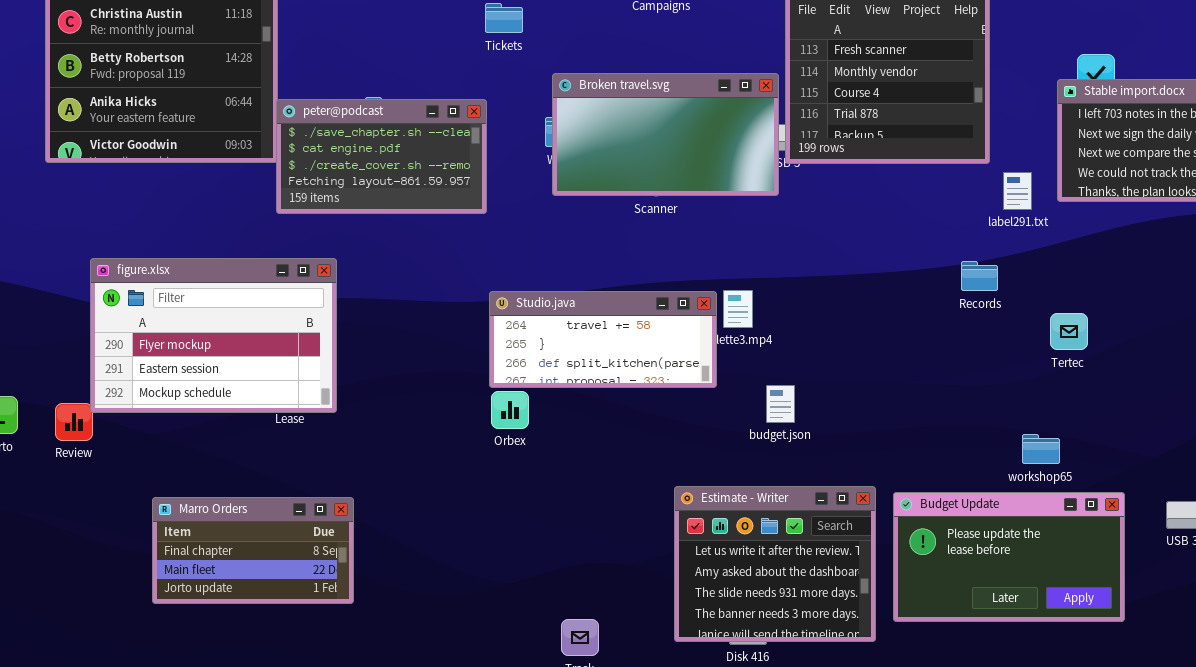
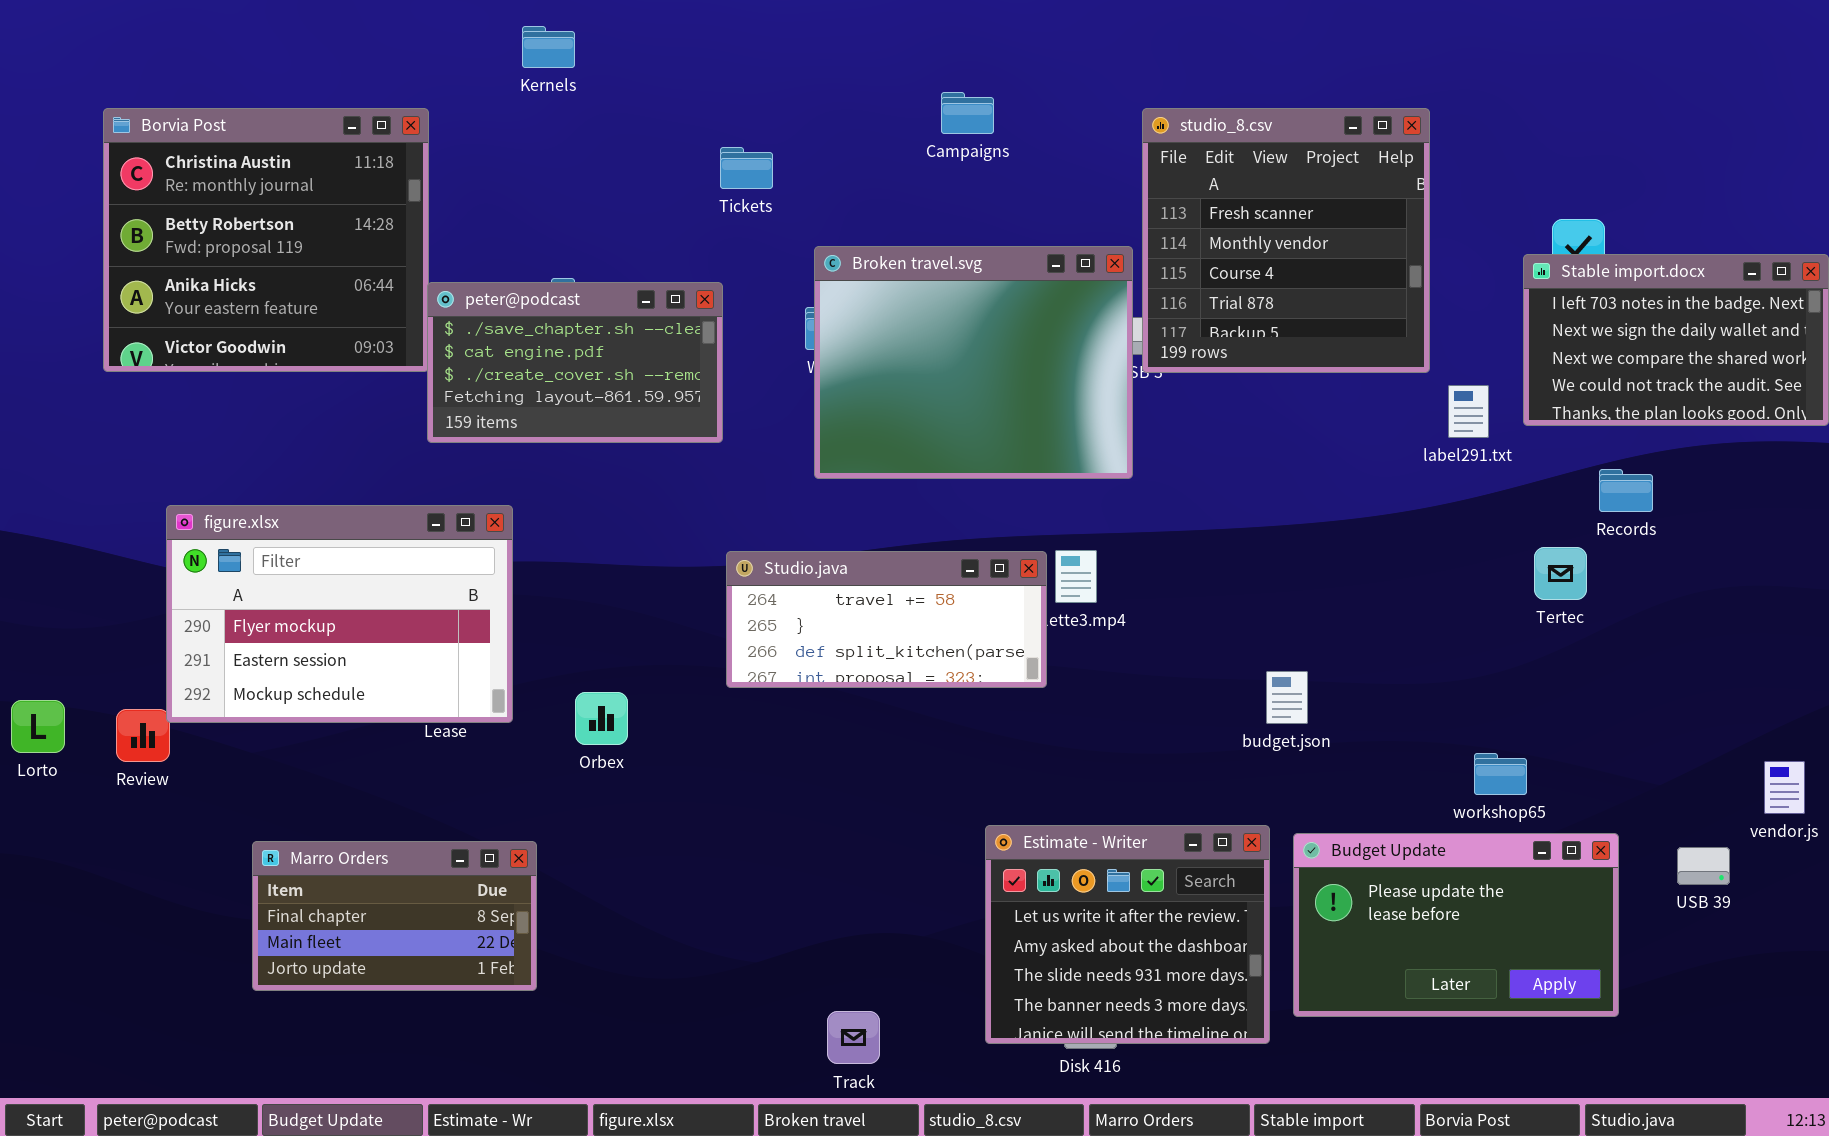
Broken travel.svg: [552,73,779,196] -> [814,246,1133,479], resized
Records: [961,261,998,291] -> [1599,469,1653,512], moved
Tertec: [1050,313,1088,350] -> [1534,547,1587,600], moved
budget.json: [766,385,795,423] -> [1266,671,1308,724], moved
Orbex: [491,391,529,429] -> [575,692,628,745], moved

